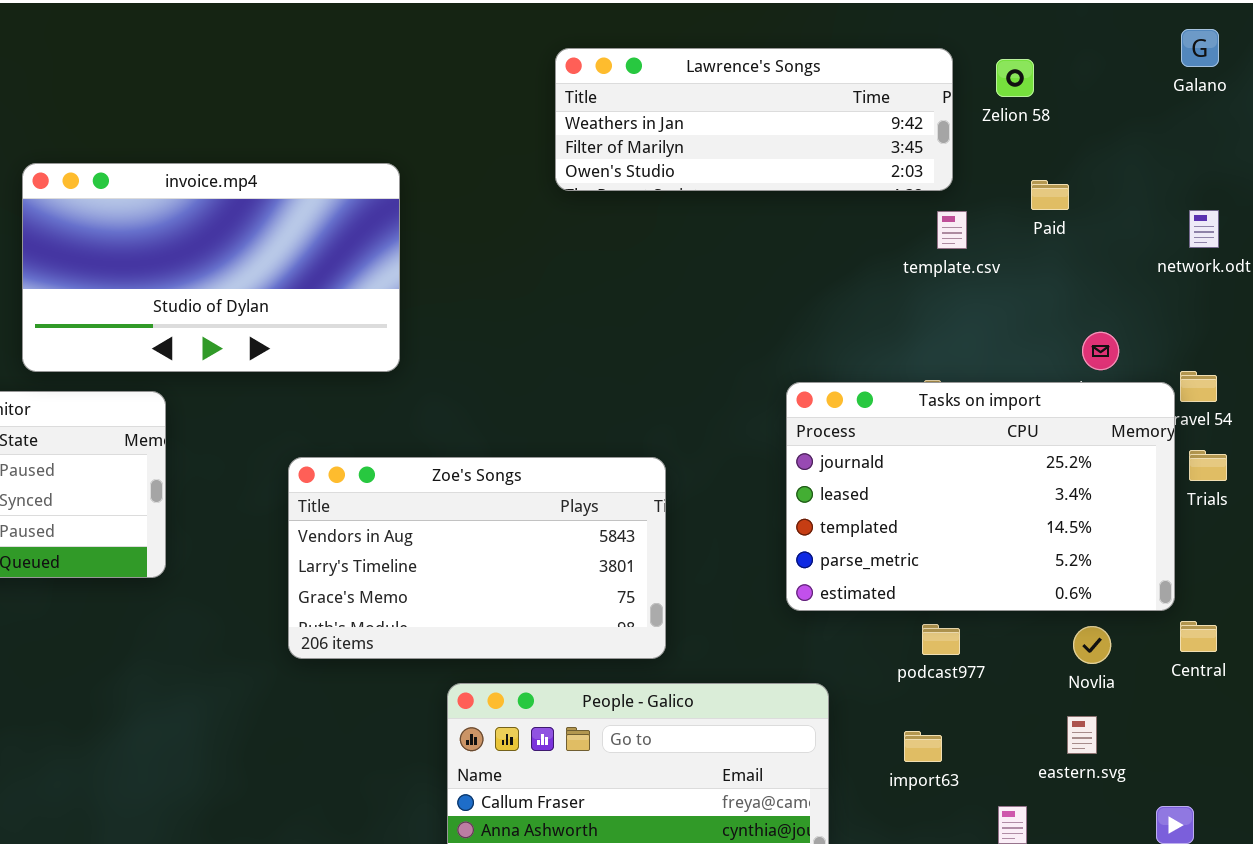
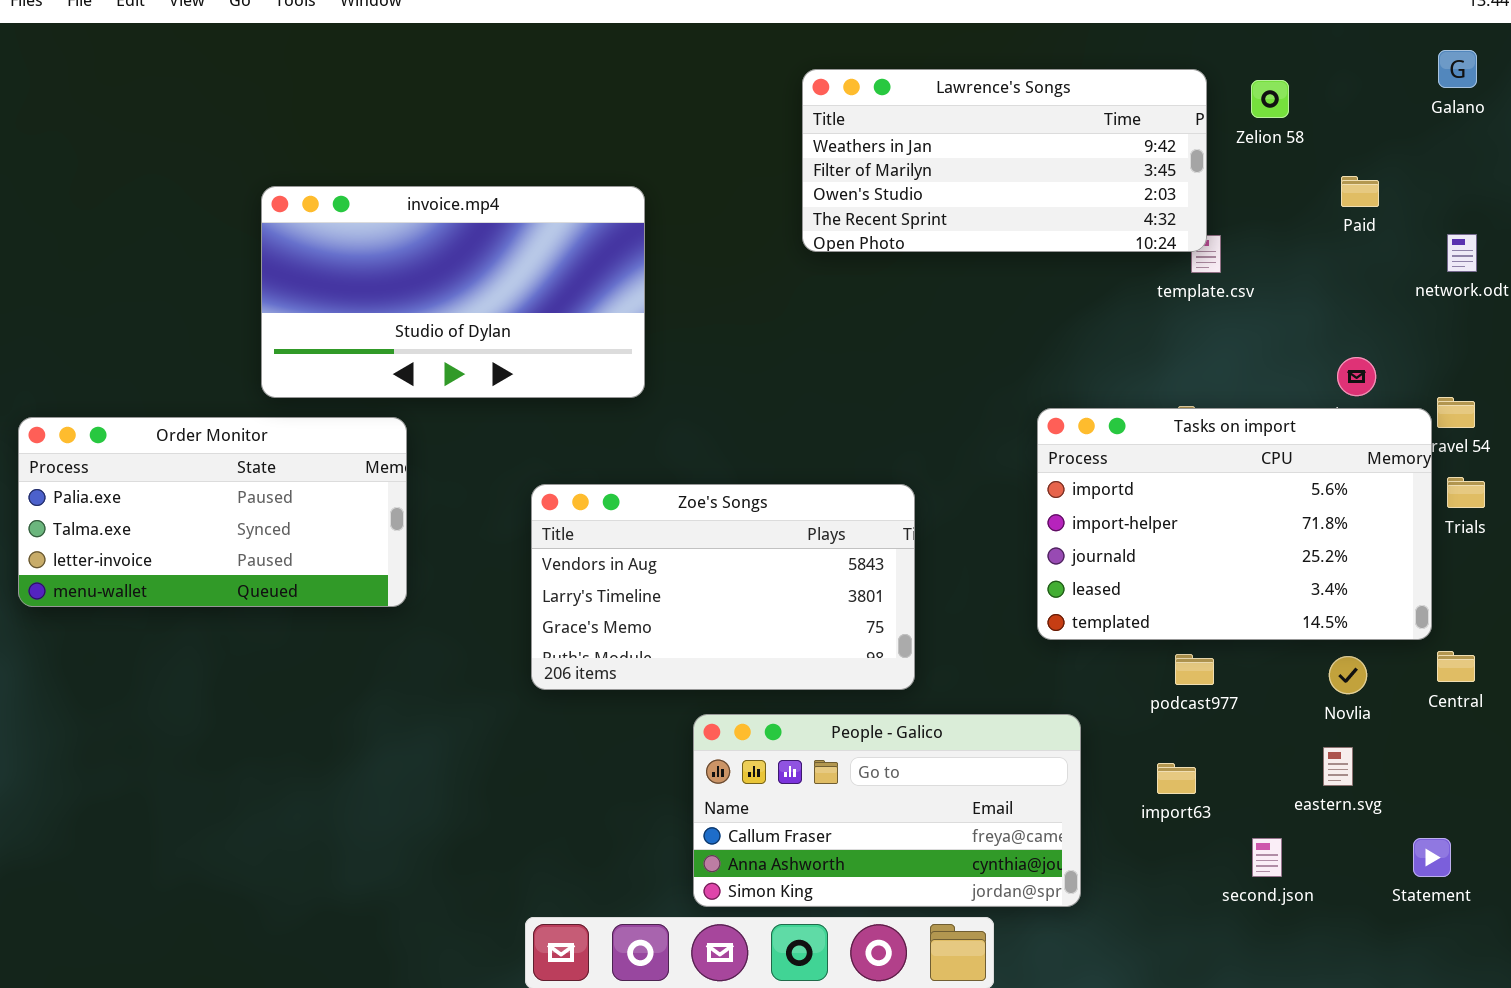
Lawrence's Songs: [555,48,953,191] -> [802,69,1207,252], resized
Paid: [1031,180,1069,210] -> [1341,176,1379,207], moved
Tasks on import: [786,382,1175,611] -> [1037,408,1432,640], scrolled up 2 rows

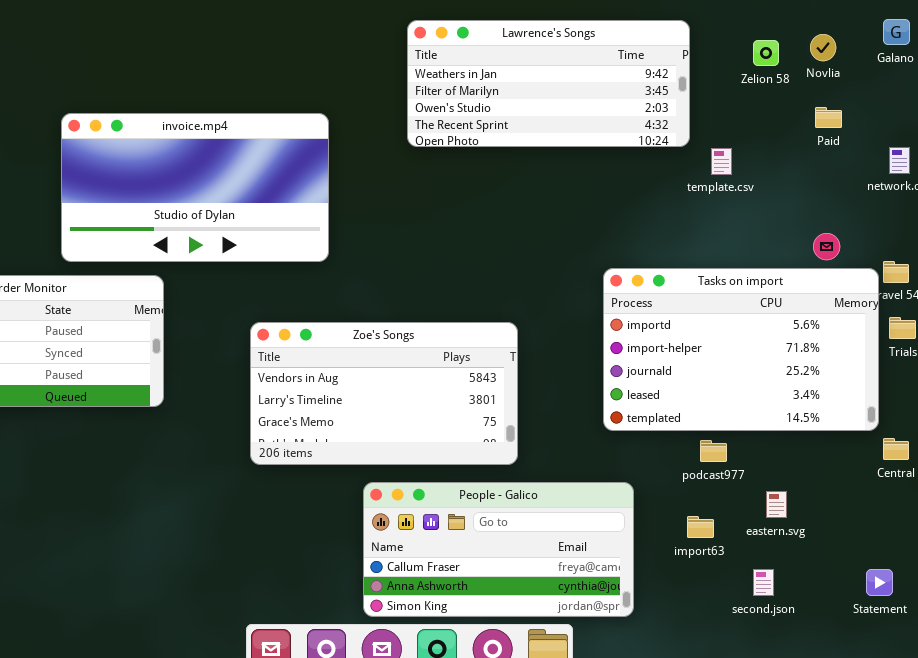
Lawrence's Songs: [802,69,1207,252] -> [407,20,690,147], moved
Novlia: [1329,656,1367,694] -> [810,34,836,61], moved
eastern.svg: [1323,747,1353,786] -> [766,491,787,518], moved

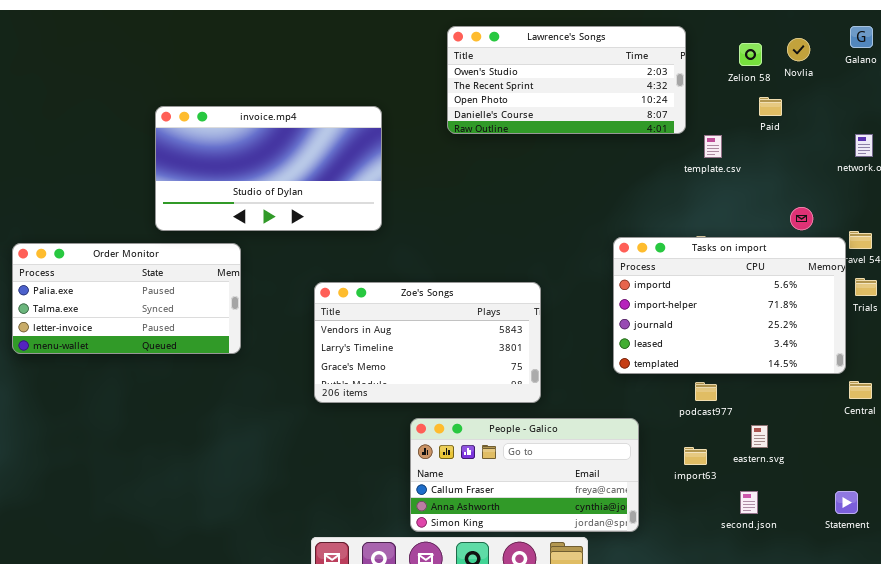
Lawrence's Songs: [407,20,690,147] -> [447,26,686,134], scrolled down 2 rows
Paid: [815,107,842,128] -> [759,97,782,116], moved

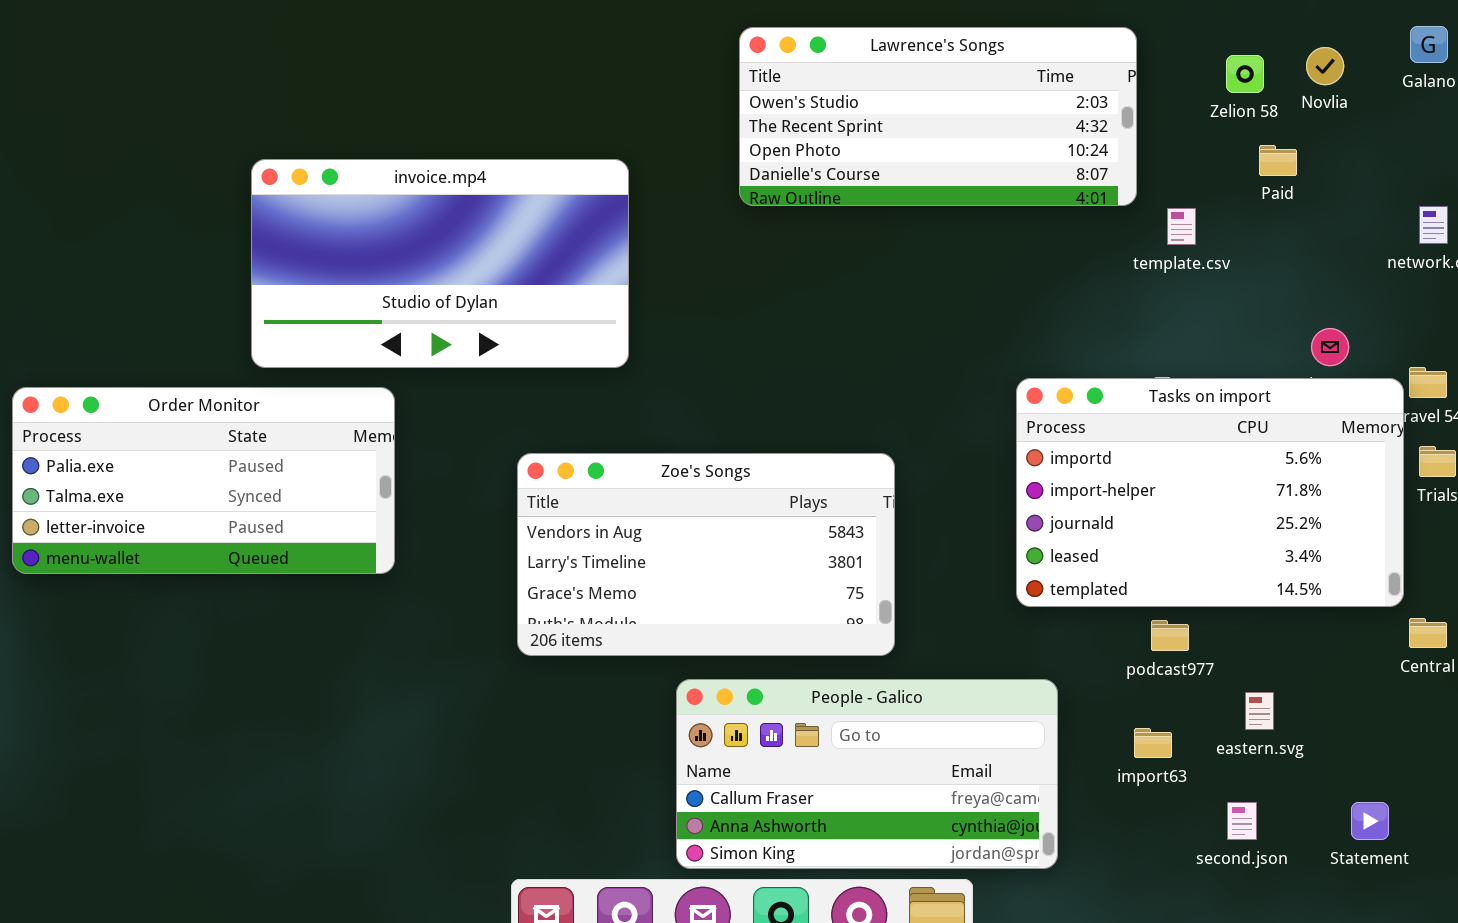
Statement: [835,491,858,514] -> [1351,802,1389,840], moved

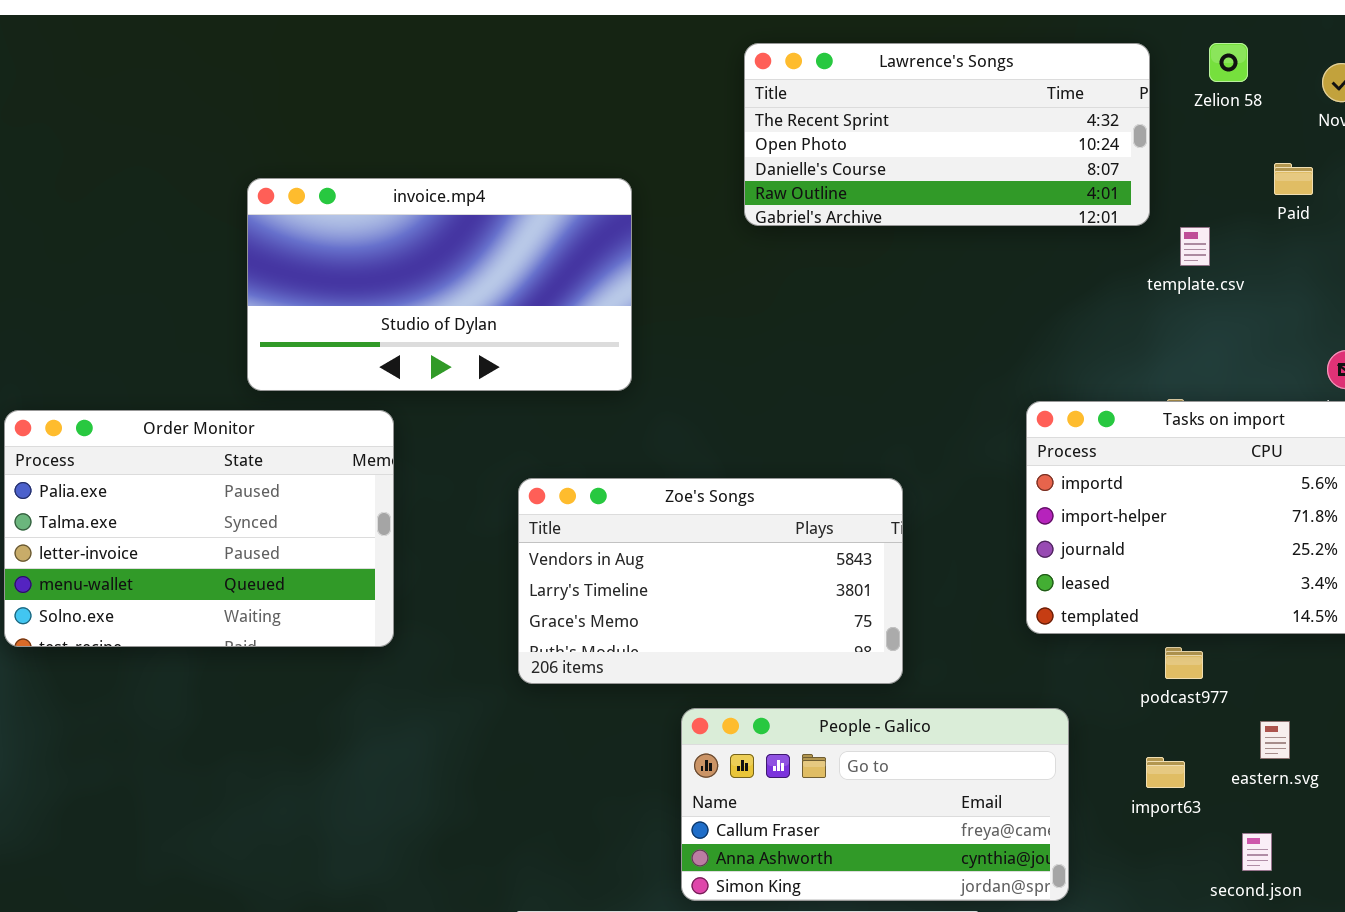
Lawrence's Songs: [739,27,1137,206] -> [744,43,1150,226], scrolled down 1 row
Zelion 58: [1226,55,1264,93] -> [1209,43,1248,82], moved
Order Monitor: [12,387,395,574] -> [4,410,394,647], resized

